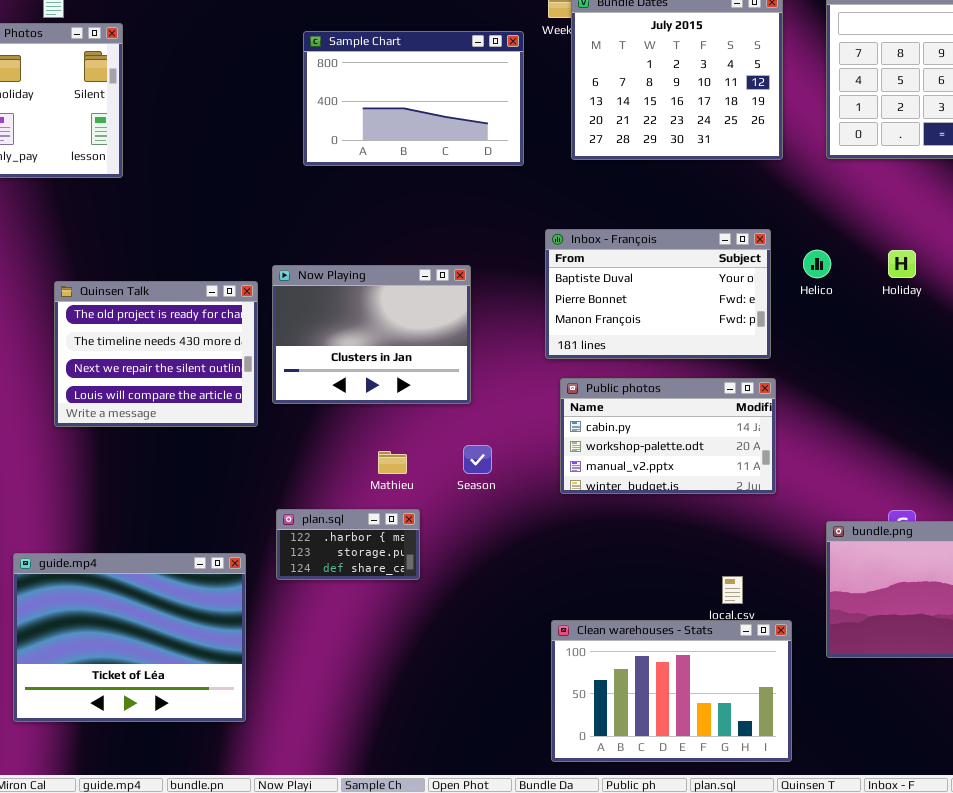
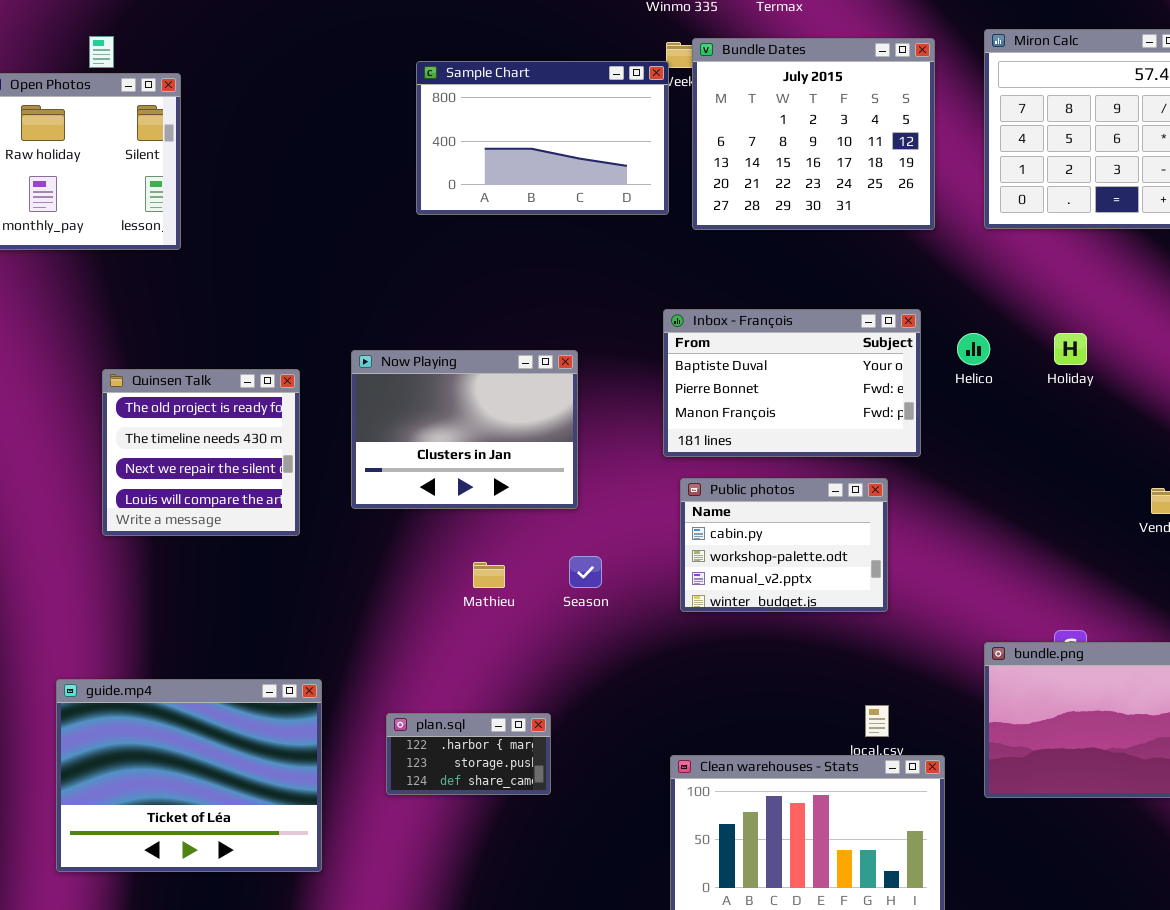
Sample Chart: [303,31,524,166] -> [416,61,669,215], moved
Quinsen Talk: [54,281,258,427] -> [102,369,300,536], resized
Public photos: [560,378,776,494] -> [680,478,888,612], resized
plan.sql: [276,509,420,580] -> [386,713,551,795], moved

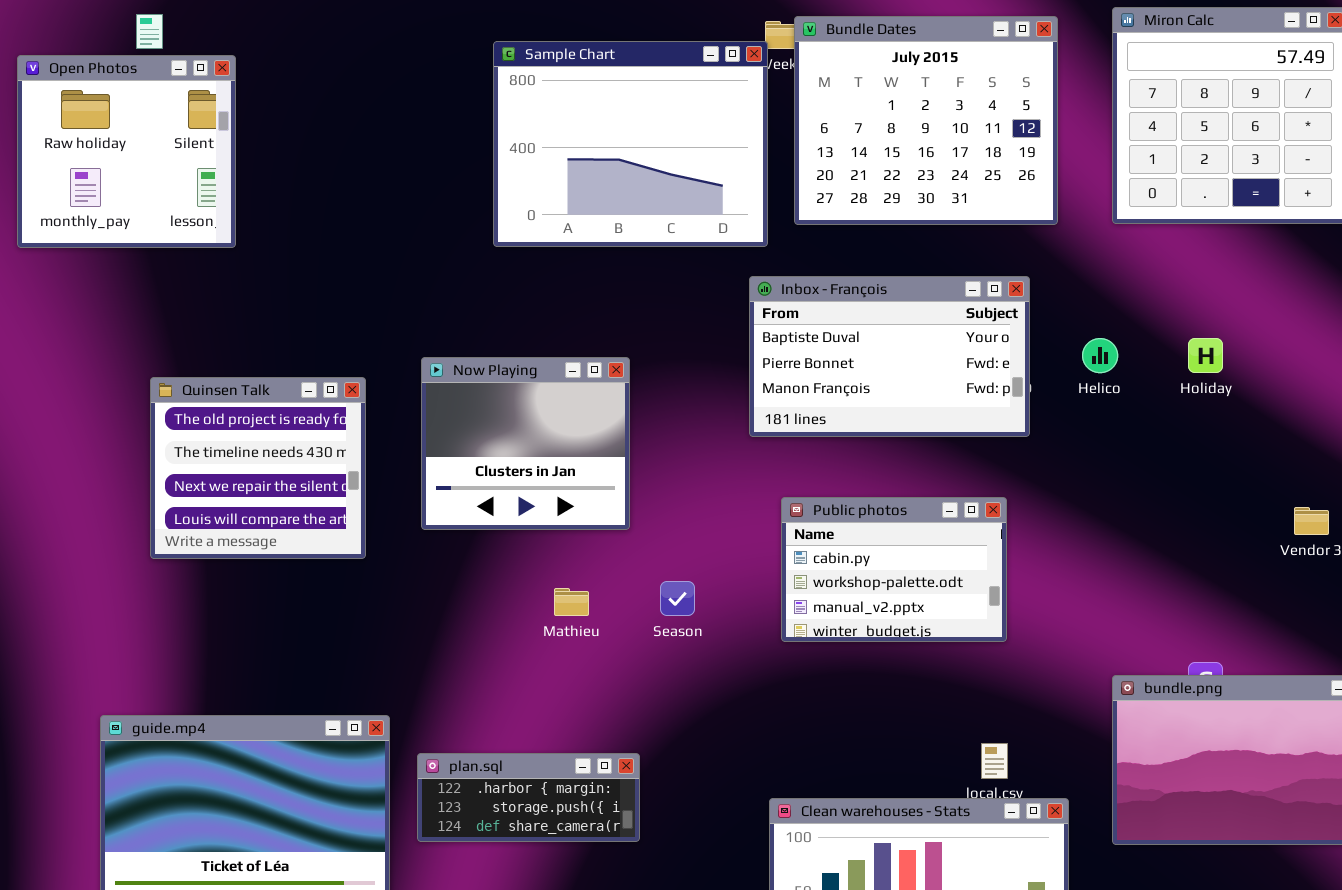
Sample Chart: [416,61,669,215] -> [493,41,768,247], resized
Inbox - François: [663,309,921,457] -> [749,276,1030,437], moved
Now Playing: [351,350,578,509] -> [421,357,630,530], resized
plan.sql: [386,713,551,795] -> [417,753,640,842], resized

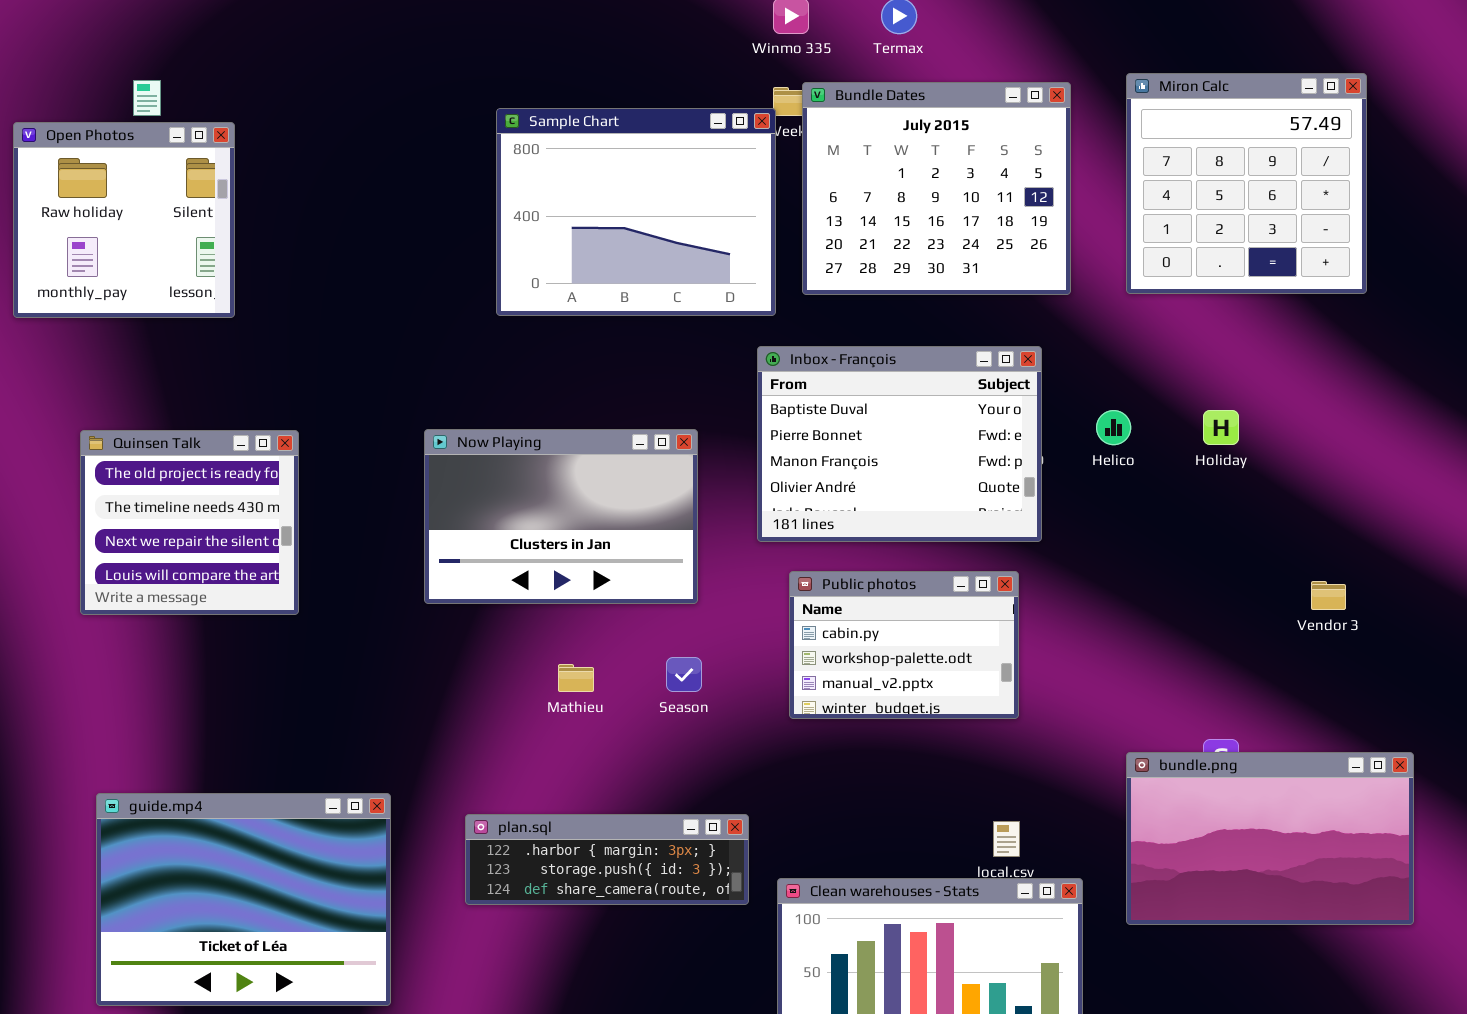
Inbox - François: [749,276,1030,437] -> [757,346,1042,542], resized
Now Playing: [421,357,630,530] -> [424,429,698,604], resized
Quinsen Talk: [150,377,366,559] -> [80,430,299,615], moved
plan.sql: [417,753,640,842] -> [465,814,749,905], moved, resized

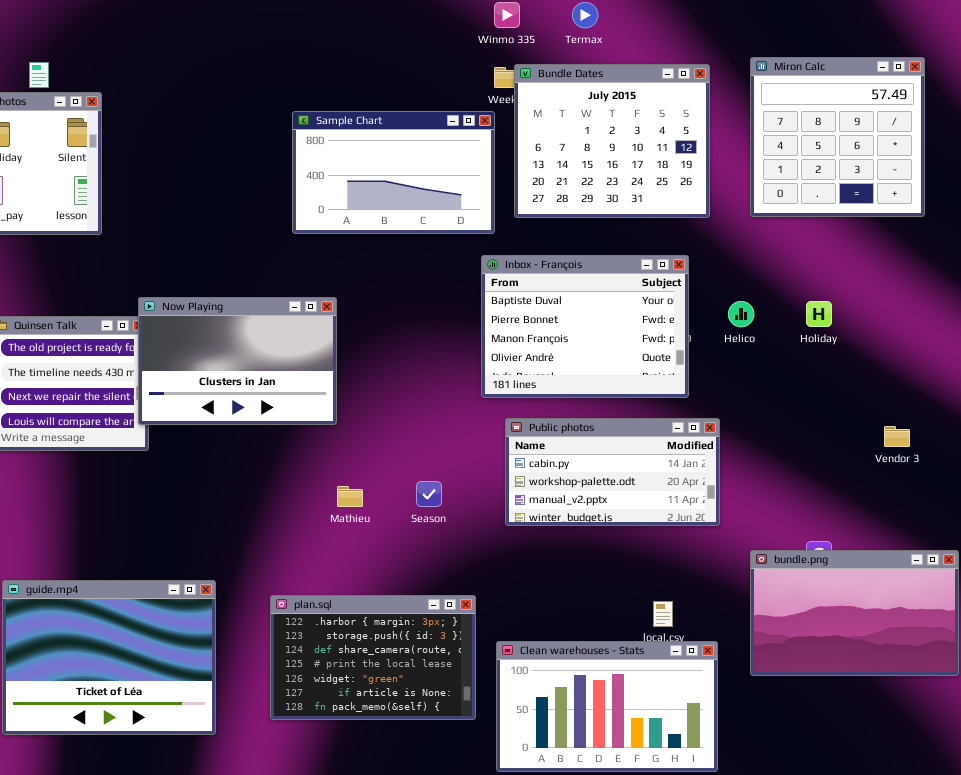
Sample Chart: [496,108,776,316] -> [292,111,495,234], resized
Now Playing: [424,429,698,604] -> [138,297,337,425], moved
Public photos: [789,571,1019,719] -> [505,418,720,526], resized
plan.sql: [465,814,749,905] -> [270,595,476,720], resized

